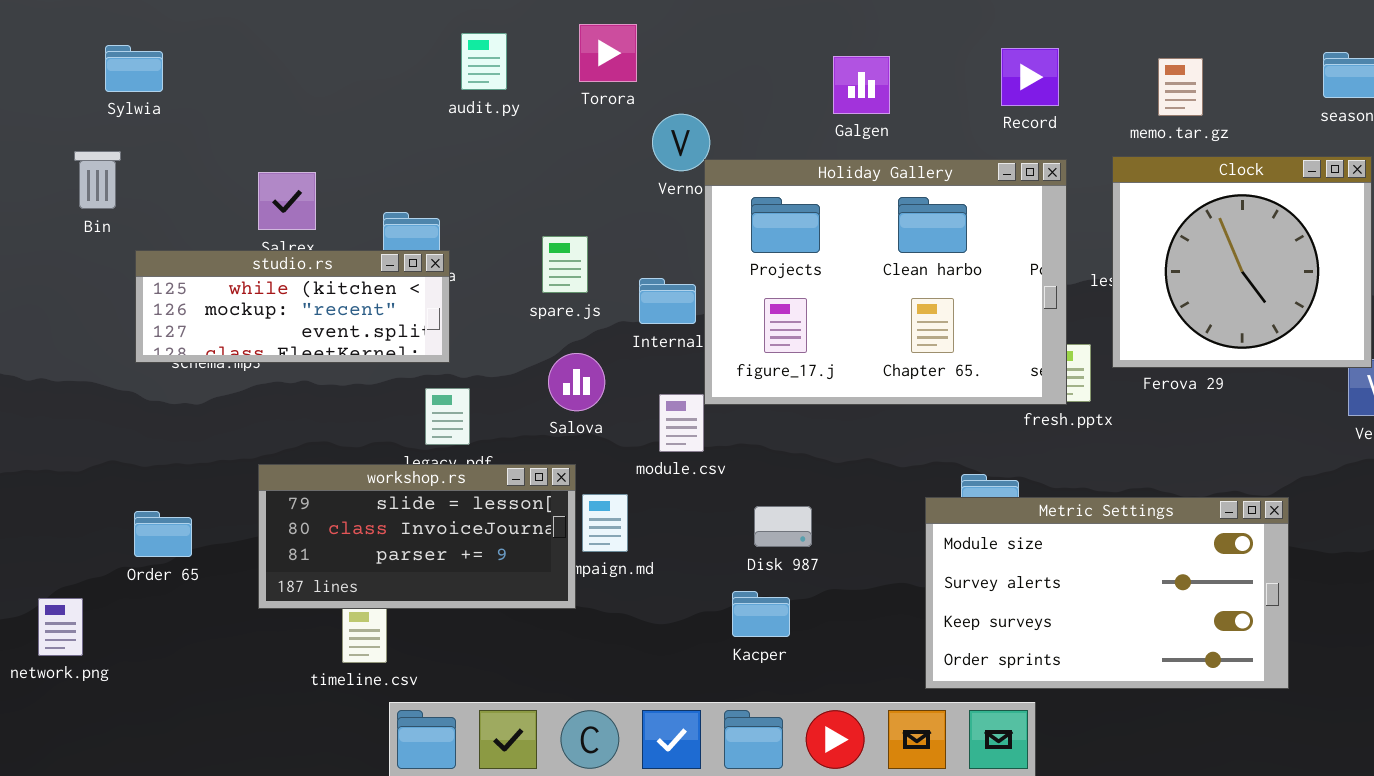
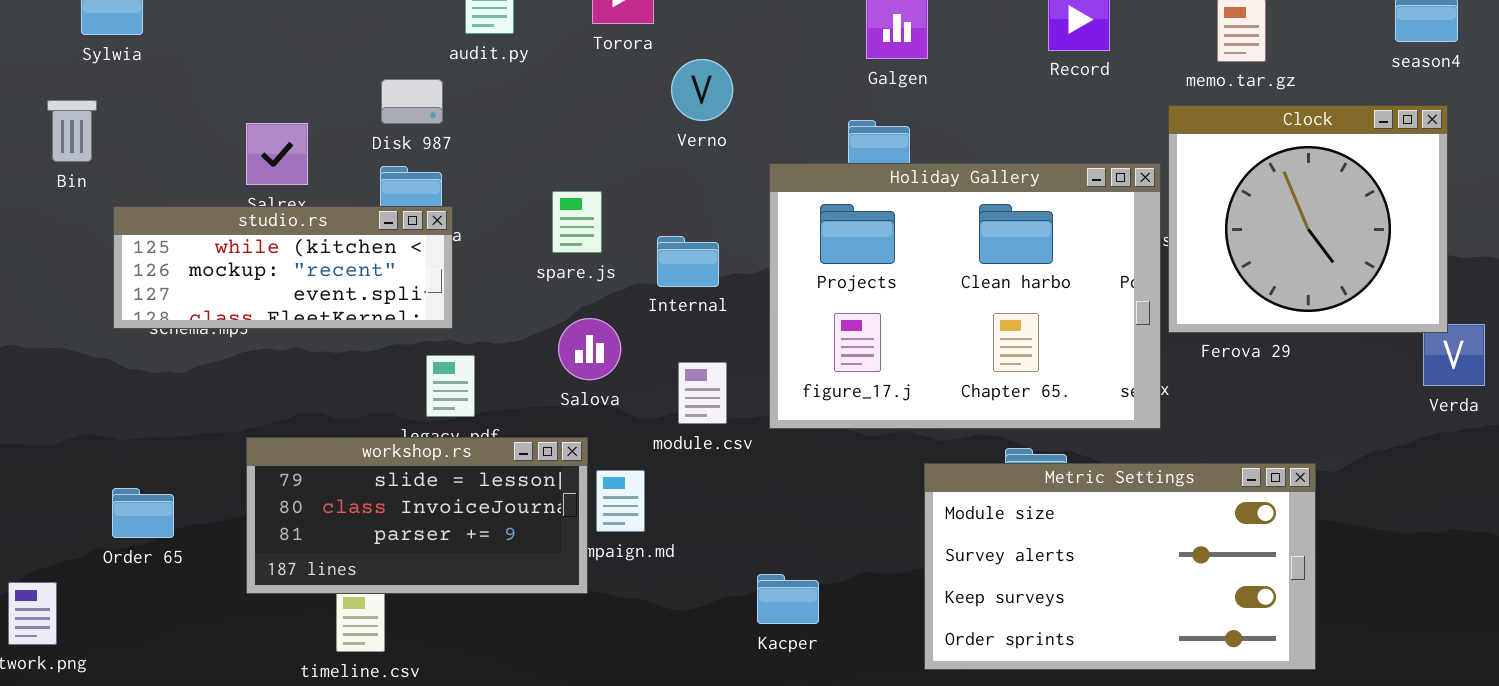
Holiday Gallery: [704,159,1067,405] -> [769,163,1161,429], moved
Metric Settings: [925,497,1289,689] -> [924,463,1316,670], moved
Disk 987: [754,506,812,547] -> [381,79,443,124], moved

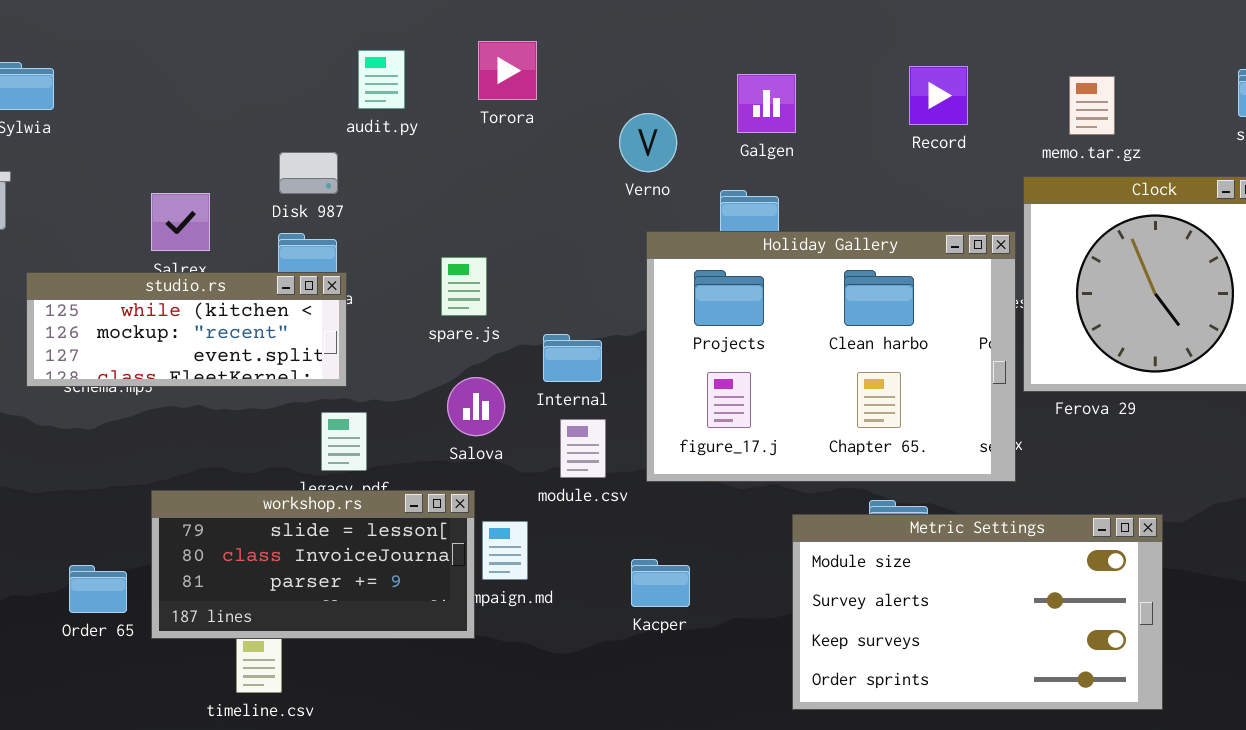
Verno: [671,59,733,121] -> [619,113,677,172], moved
Internal: [657,236,719,287] -> [543,334,602,382], moved
Order 65: [112,488,174,538] -> [69,565,127,613], moved
Kacper: [757,574,819,624] -> [631,559,690,607], moved

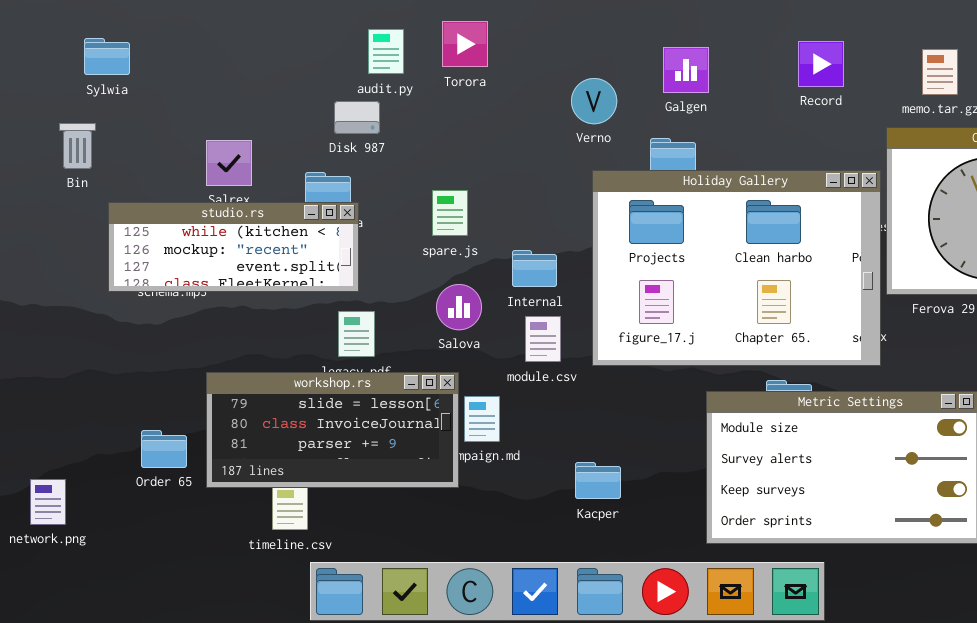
Torora: [478,41,537,100] -> [442,21,488,67], moved
Disk 987: [279,152,338,194] -> [334,101,380,134], moved
Kacper: [631,559,690,607] -> [575,462,621,499], moved

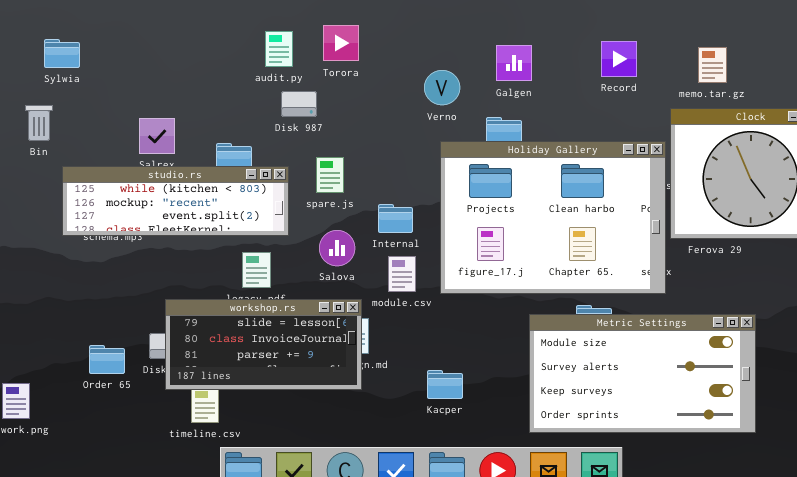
Disk 987: [334,101,380,134] -> [281,91,317,117], moved
studio.rs: [108,202,359,292] -> [62,166,289,236], resized
workshop.rs: [206,372,459,488] -> [165,299,362,390], moved

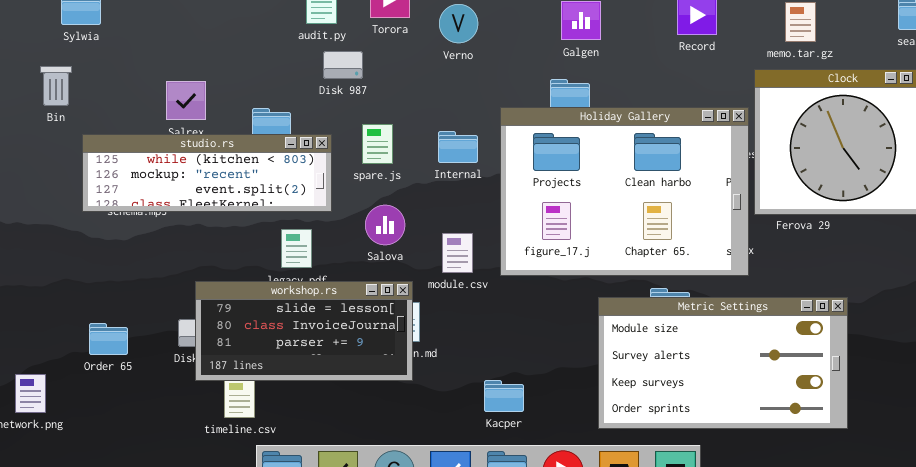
Verno: [424,70,460,105] -> [439,4,478,43], moved
Internal: [378,204,413,233] -> [438,131,478,163], moved
Order 65: [89,345,125,374] -> [89,323,128,355], moved
Kacper: [427,370,463,399] -> [484,380,524,412], moved

